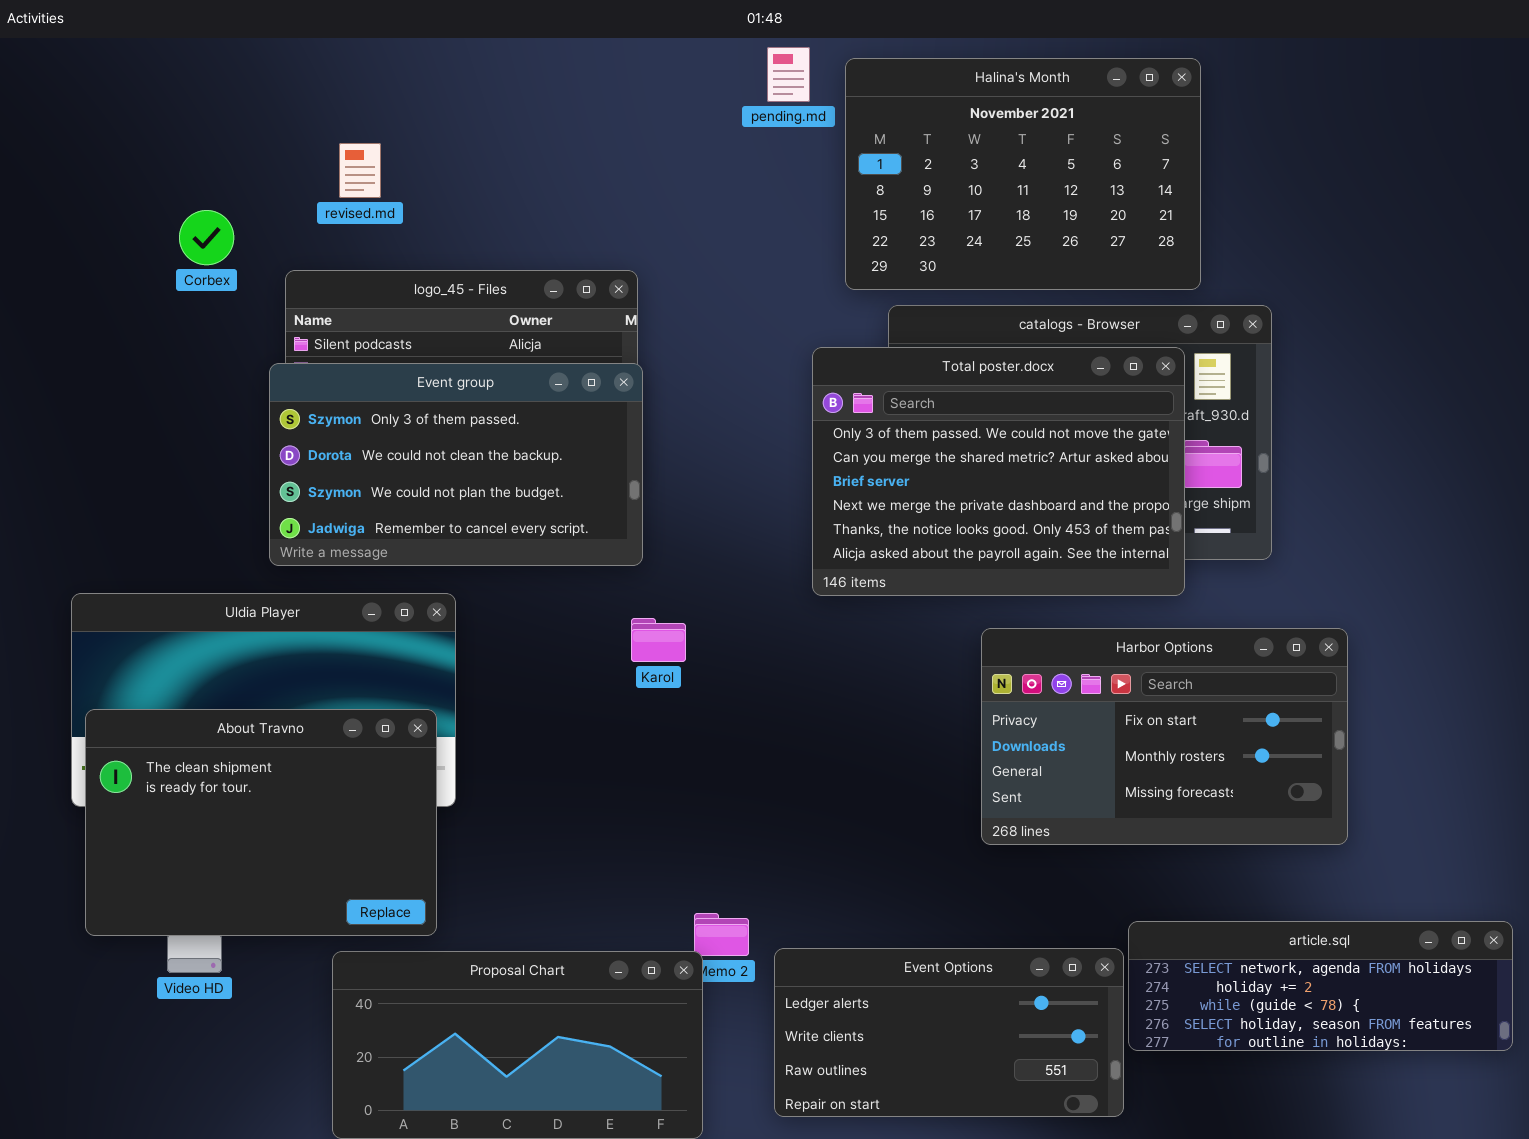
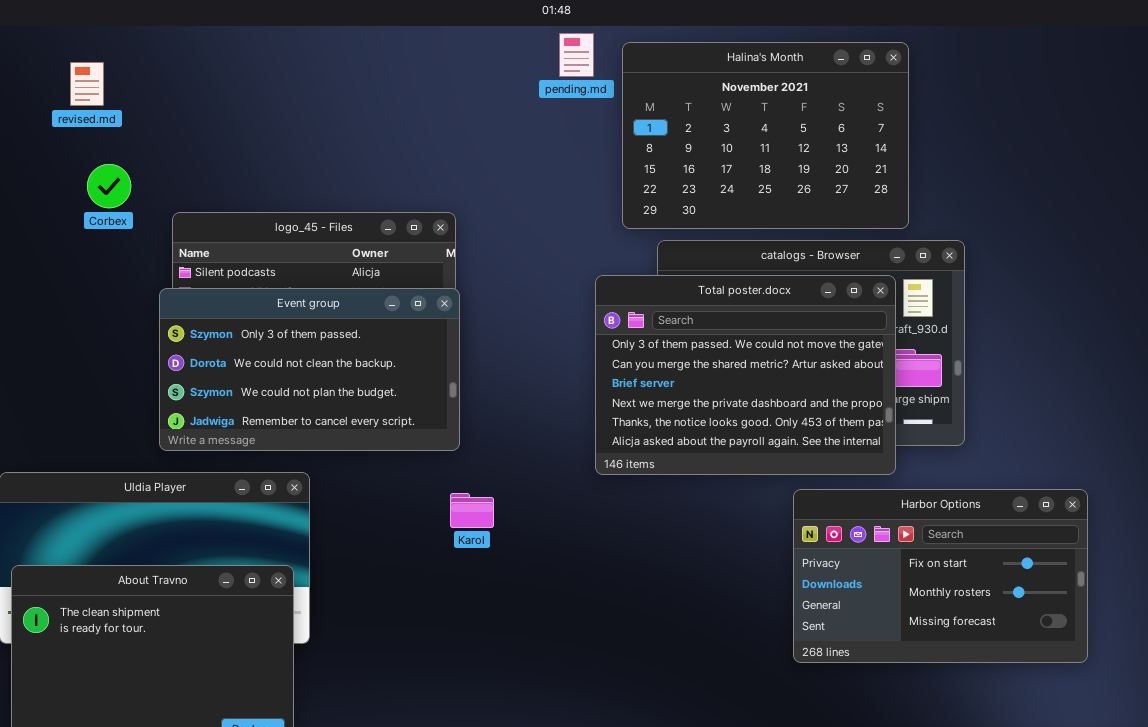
revised.md: [339,143,381,198] -> [70,62,104,106], moved
Harbor Options: [981,628,1348,845] -> [793,489,1088,663], moved

